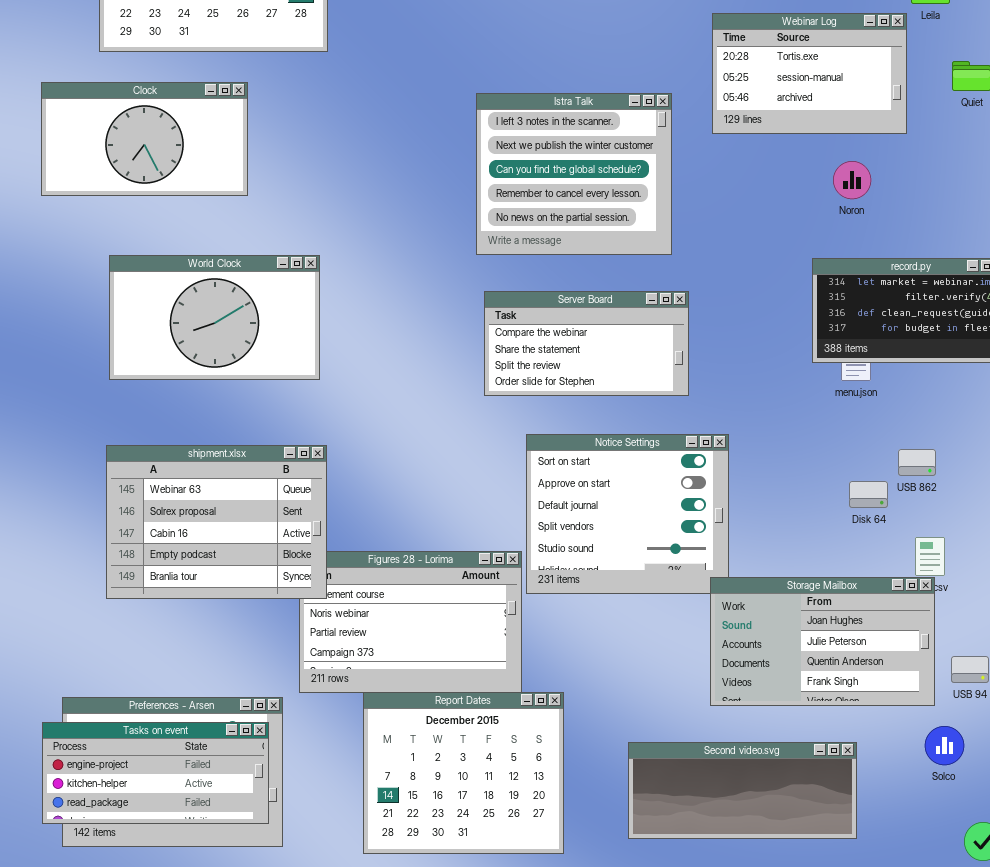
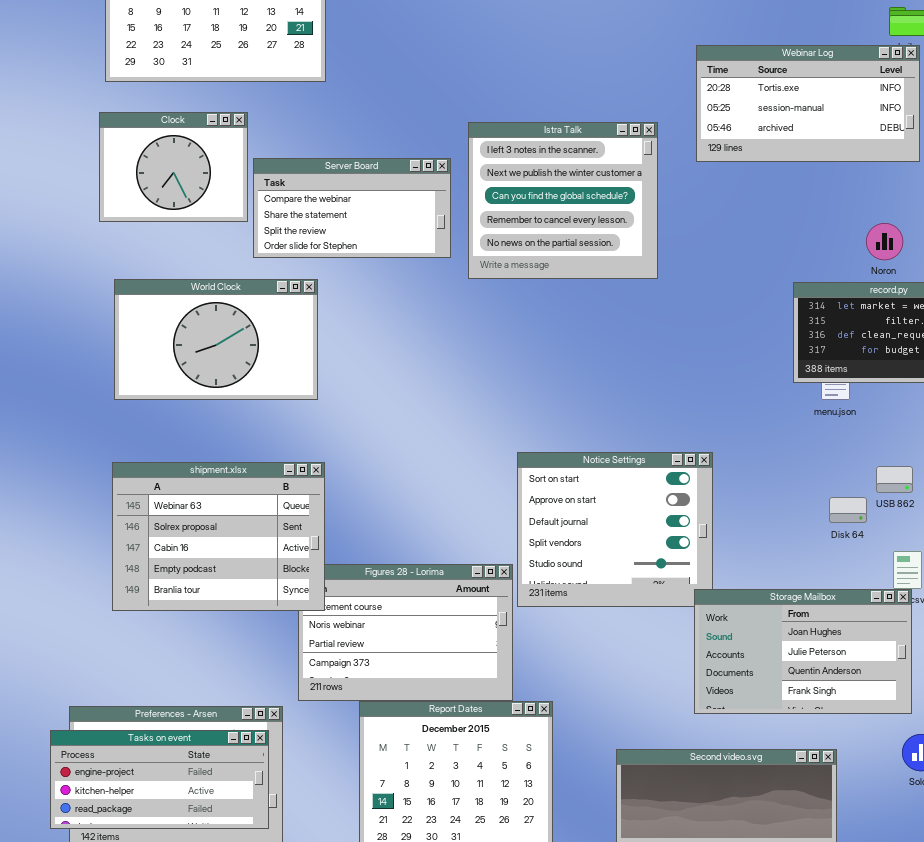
Webinar Log: [712,13,907,134] -> [696,45,920,162], resized
Clock: [41,82,248,196] -> [99,112,248,222], resized
Noron: [833,161,871,199] -> [866,223,903,260], moved
Server Board: [484,291,689,396] -> [253,158,451,258], moved

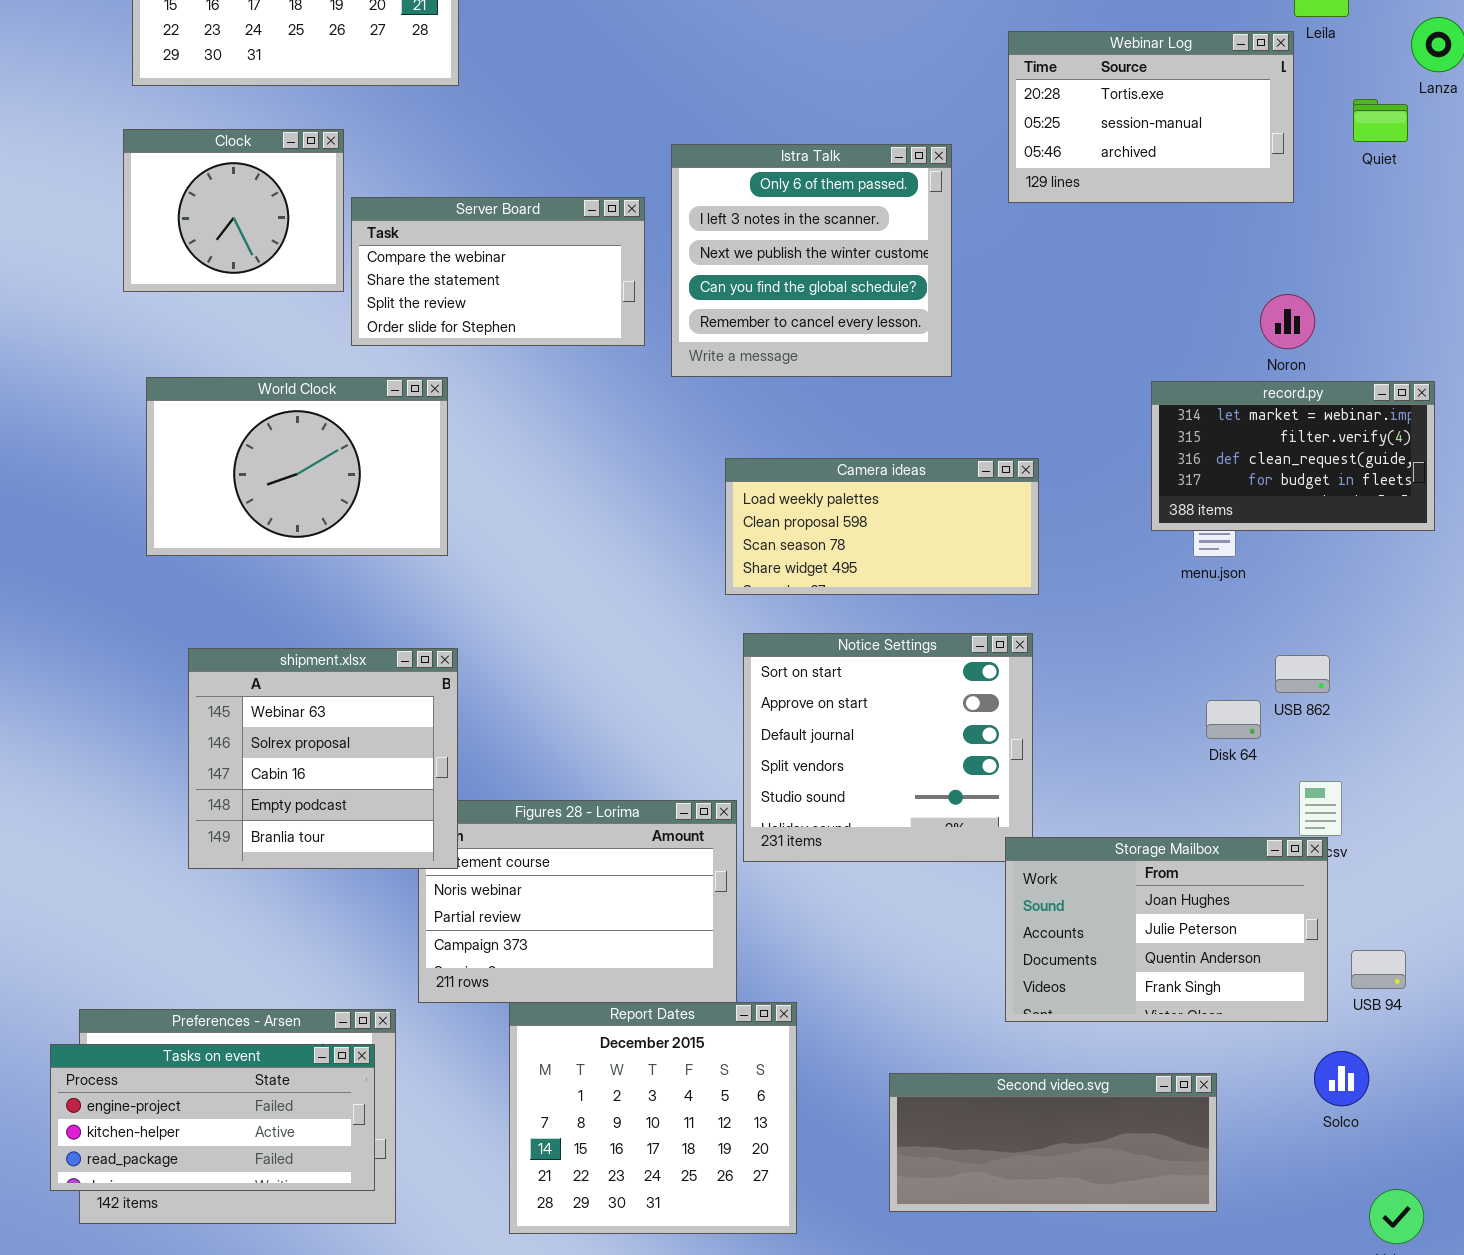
Webinar Log: [696,45,920,162] -> [1008,31,1294,203], resized
Istra Talk: [468,122,658,279] -> [671,144,952,377], scrolled up 1 row
Camera ideas: none -> [725,458,1039,595], opened
shipment.xlsx: [112,462,325,611] -> [188,648,458,869], resized

